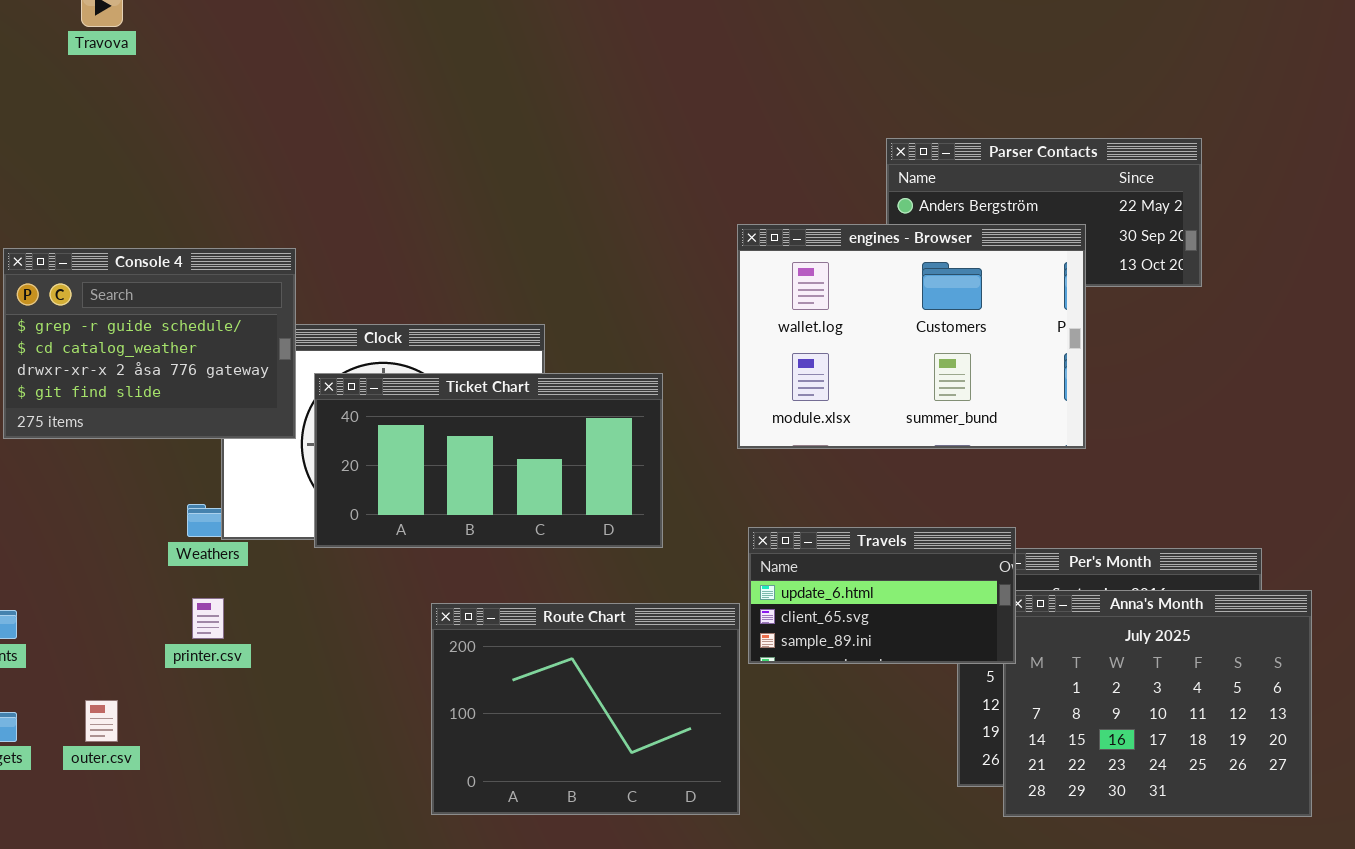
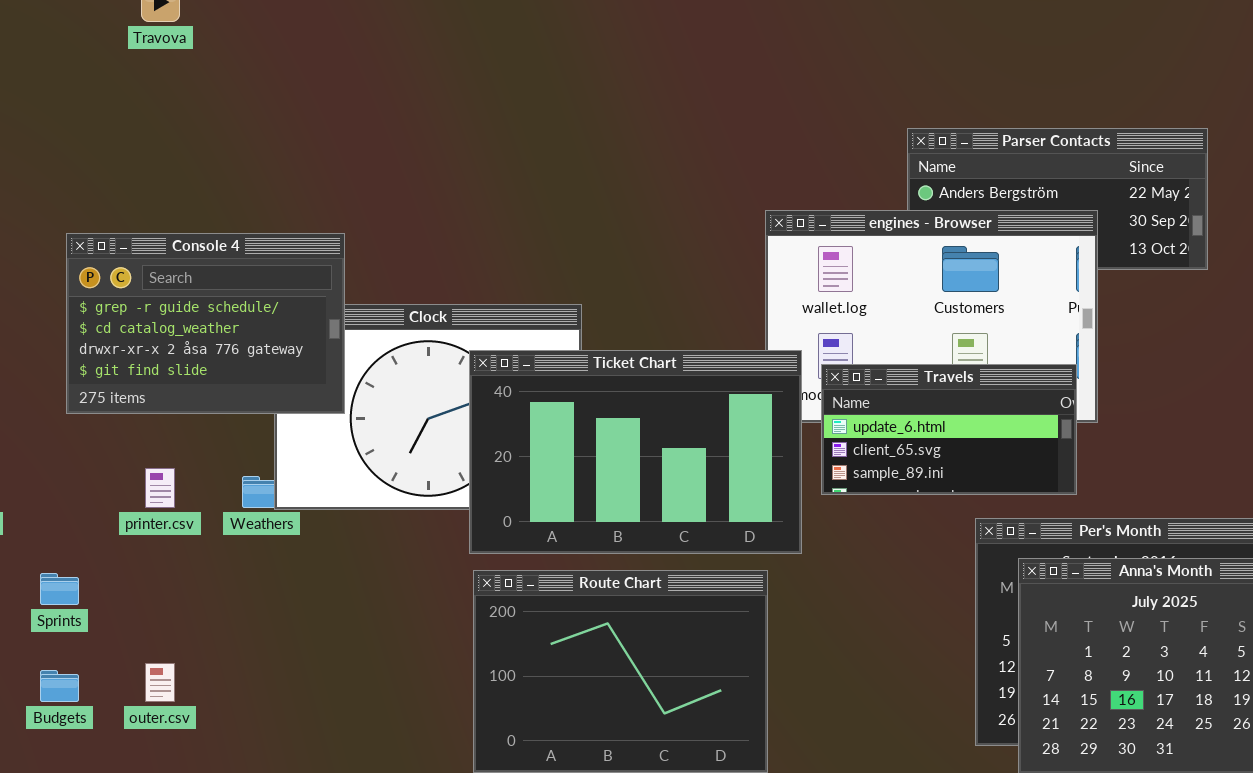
Ticket Chart: [314,373,663,548] -> [469,350,802,554], moved, resized
Travels: [748,527,1016,664] -> [821,364,1077,495], moved
printer.csv: [192,598,224,639] -> [145,468,175,508], moved

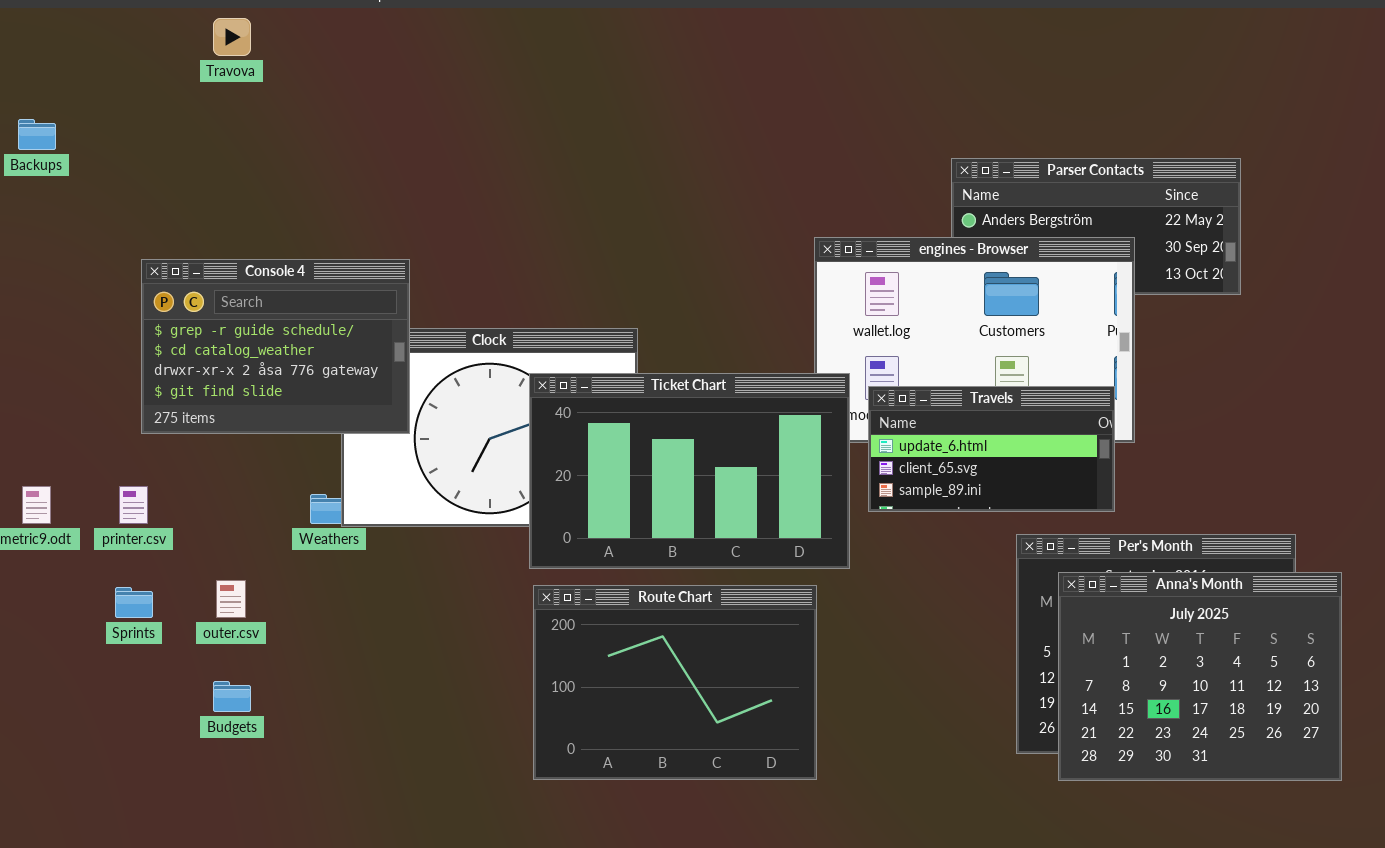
printer.csv: [145,468,175,508] -> [119,486,148,524], moved
outer.csv: [145,663,175,702] -> [216,580,246,618], moved
Budgets: [40,670,79,702] -> [213,681,251,712], moved

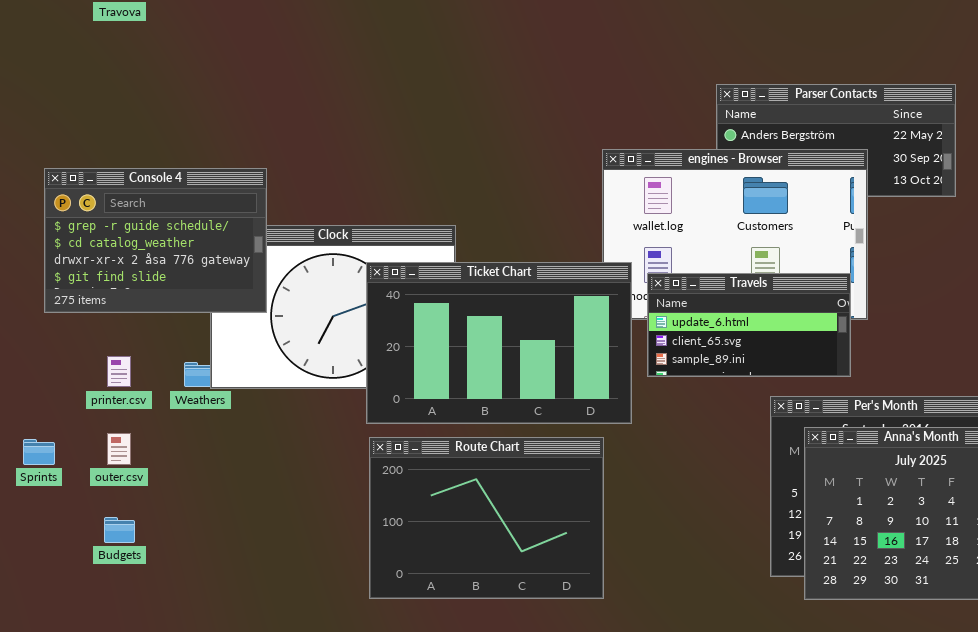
printer.csv: [119,486,148,524] -> [107,356,131,387], moved

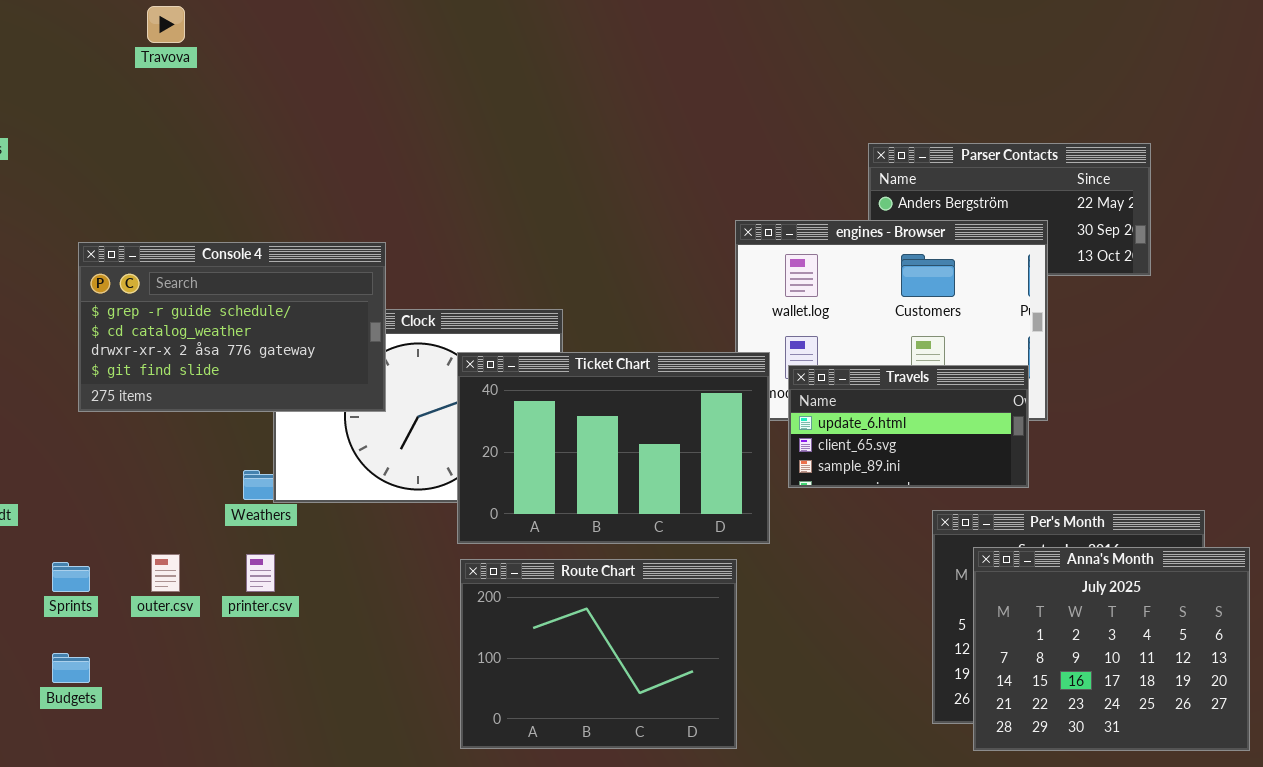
Console 4: [44,168,267,313] -> [78,242,386,412], resized
printer.csv: [107,356,131,387] -> [246,554,275,592], moved
Budgets: [104,517,135,543] -> [52,653,90,683], moved

